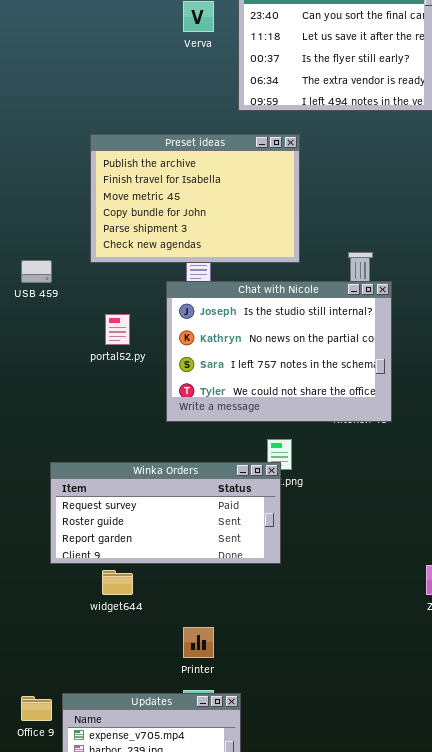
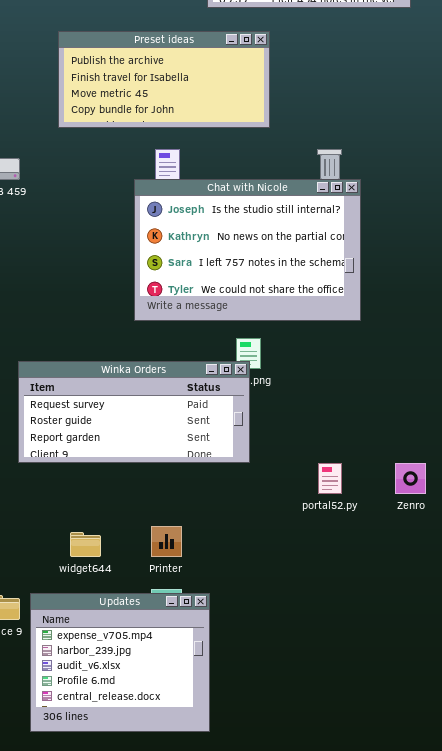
Preset ideas: [90,134,300,263] -> [58,31,270,128], resized
portal52.py: [105,314,130,345] -> [318,463,342,494], moved
widget644: [102,570,133,595] -> [70,532,101,557], moved

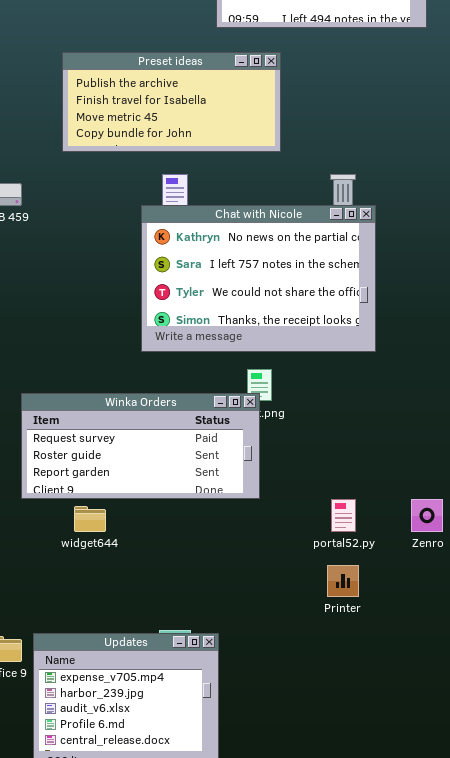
Chat with Nicole: [134,179,361,321] -> [141,205,376,352], scrolled down 1 row
Printer: [151,526,182,557] -> [327,565,359,597], moved
widget644: [70,532,101,557] -> [74,506,106,532], moved

